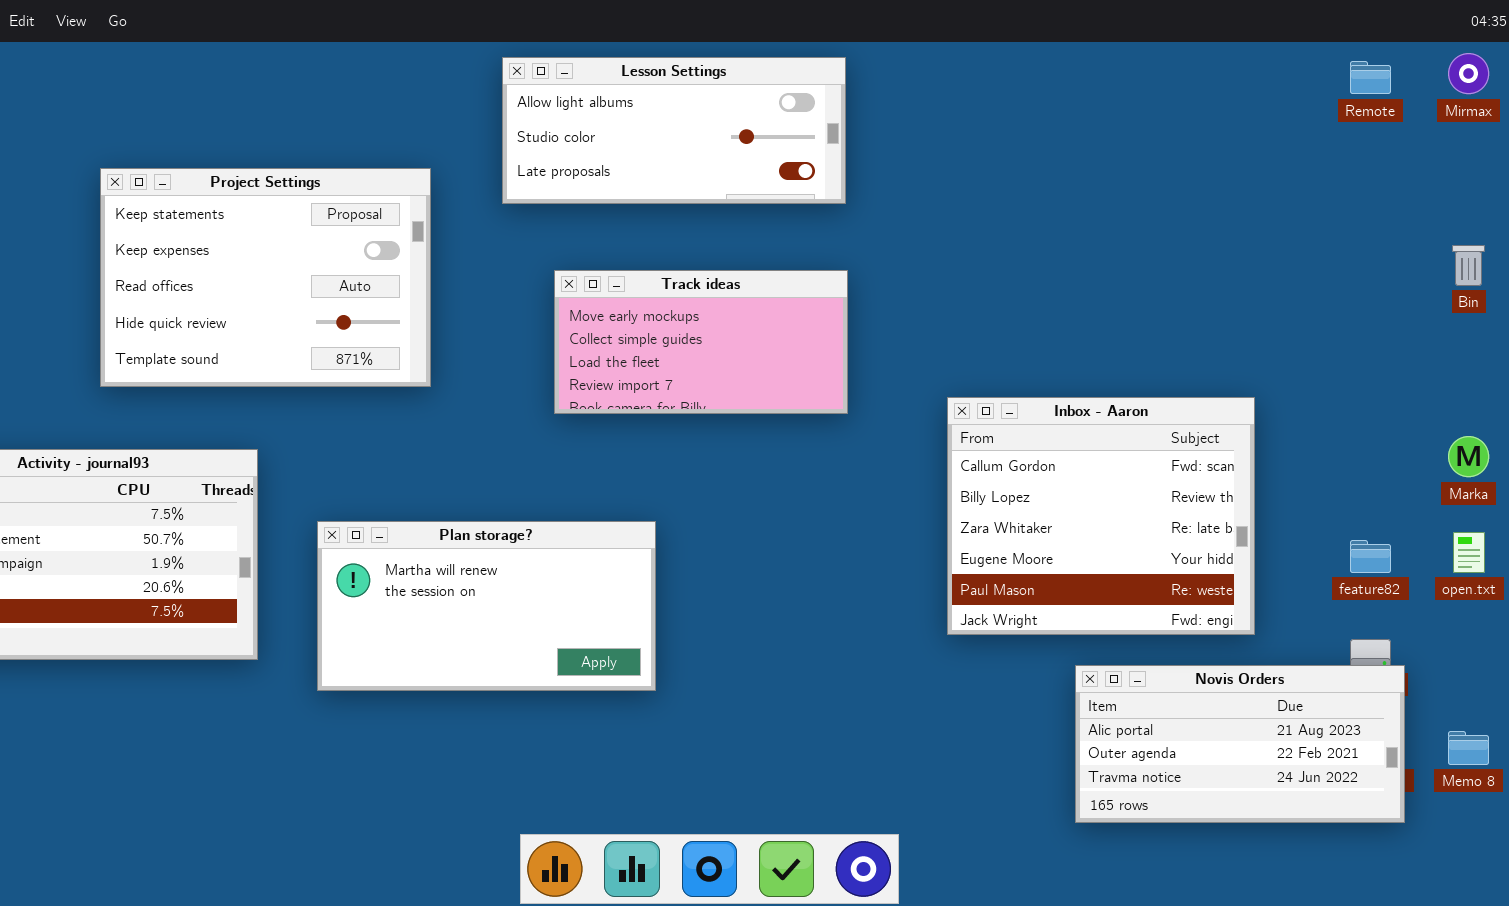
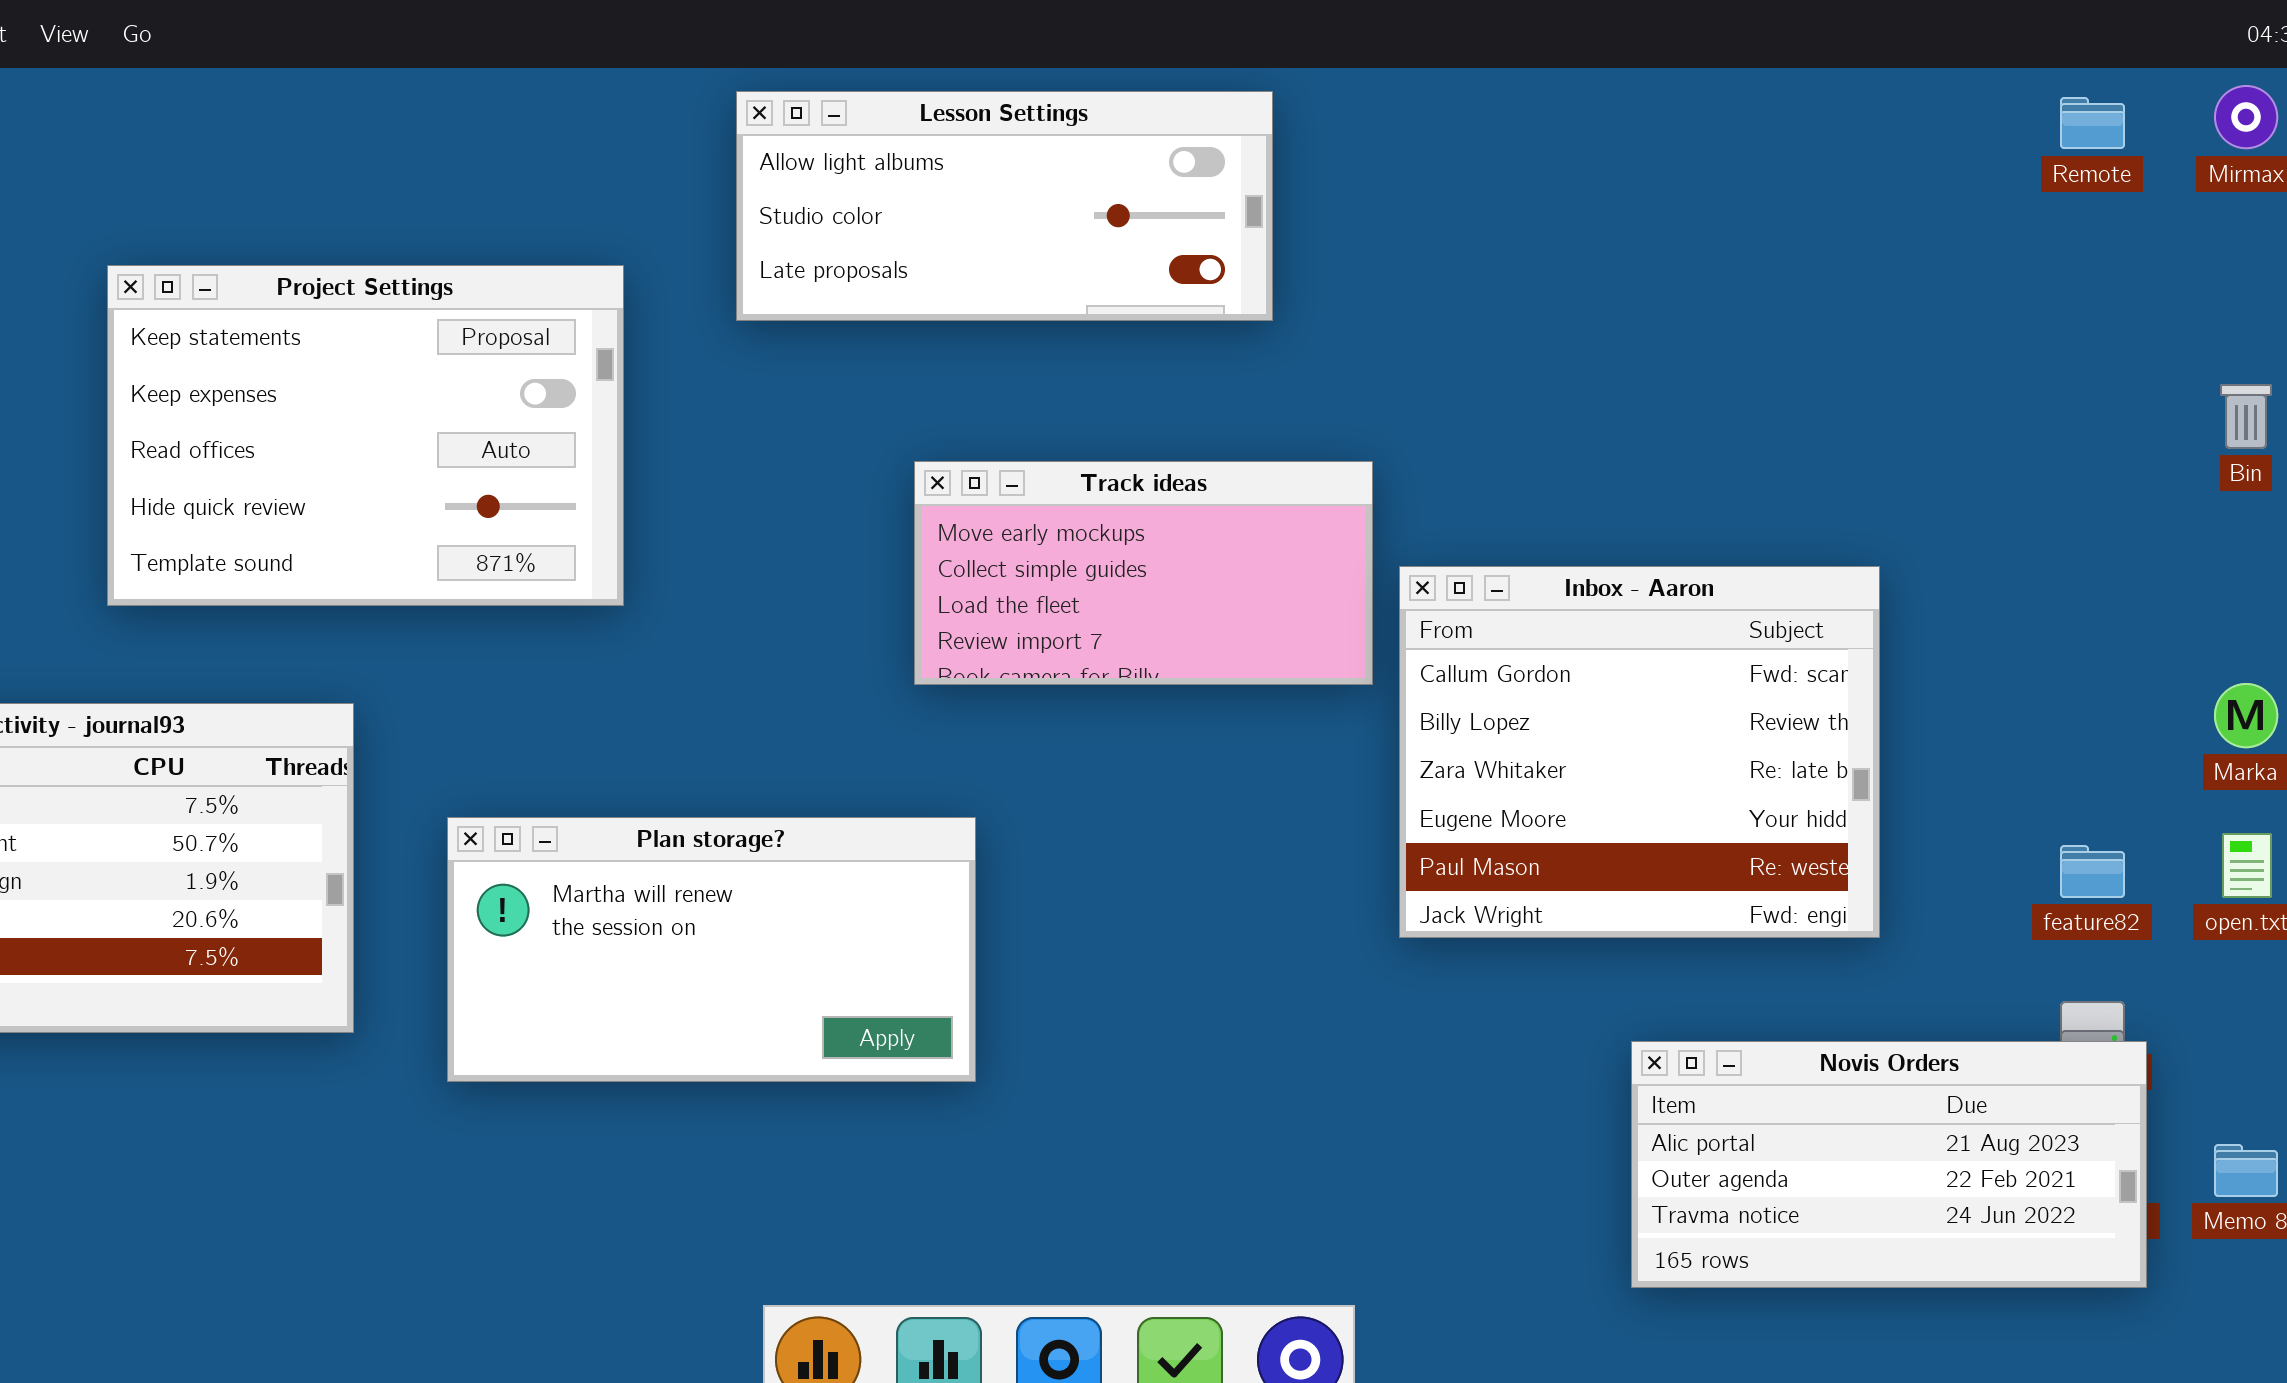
Track ideas: [554,270,848,414] -> [914,461,1373,685], moved
Inbox - Aaron: [947,397,1255,635] -> [1399,566,1880,938], moved

